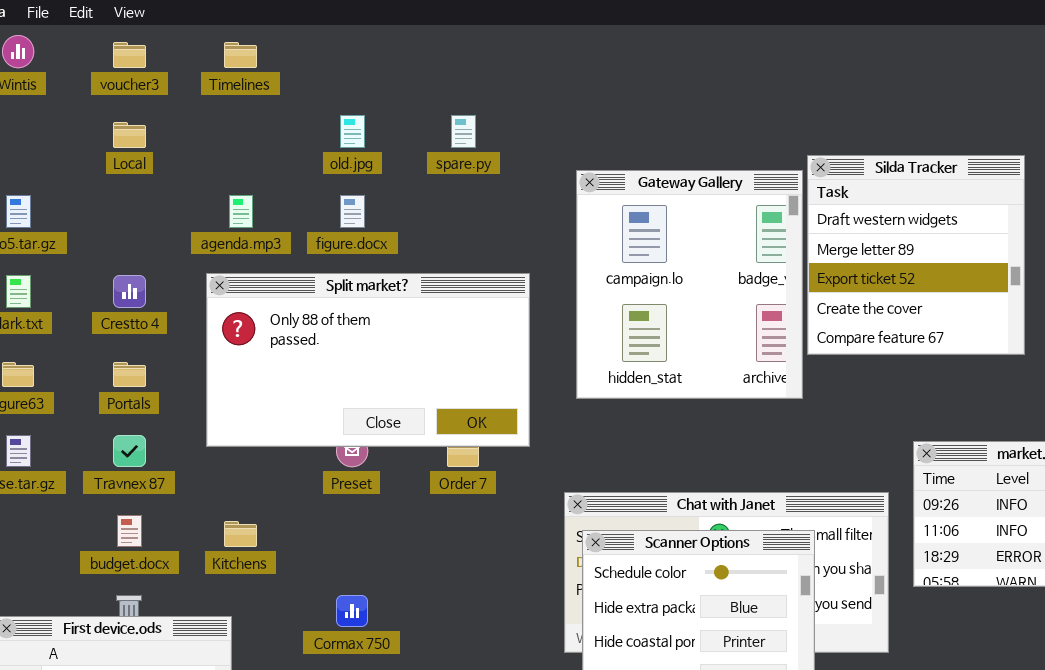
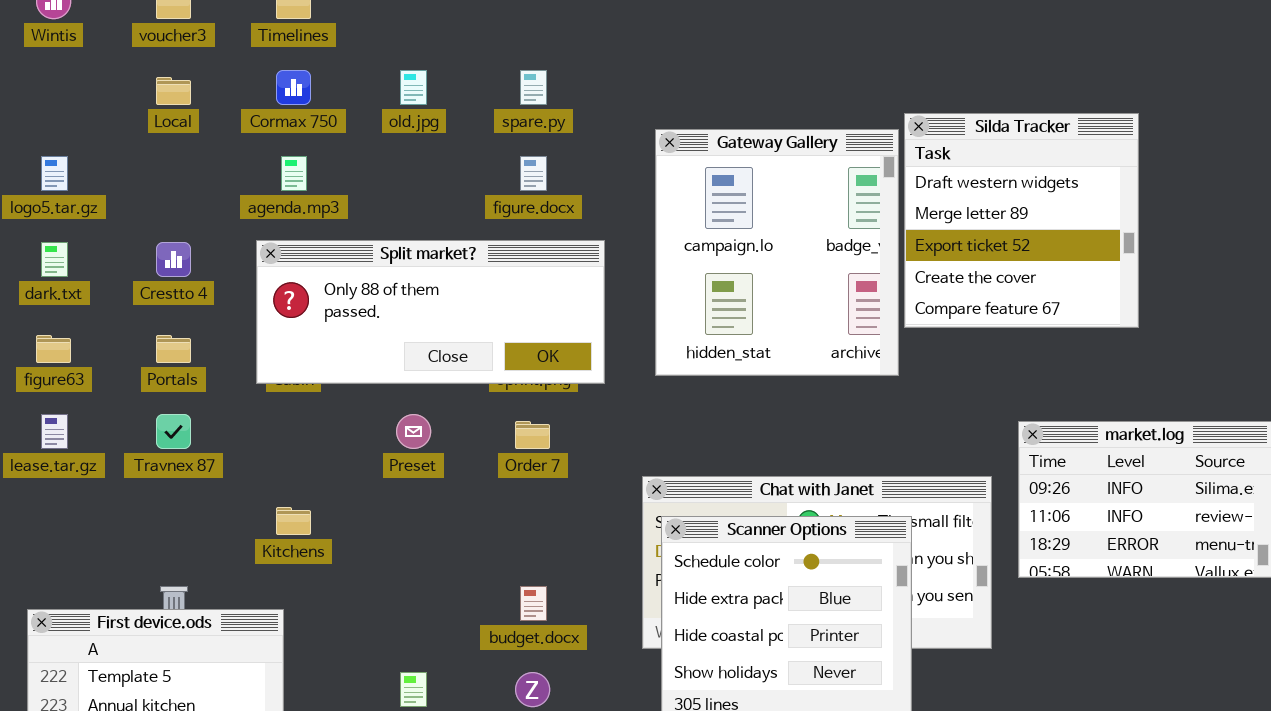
figure.docx: [340,195,365,228] -> [520,156,547,191], moved
Split market?: [206,273,530,447] -> [256,240,605,384], resized
budget.docx: [117,515,142,547] -> [520,586,547,621], moved
Cormax 750: [336,595,368,627] -> [276,70,311,105], moved

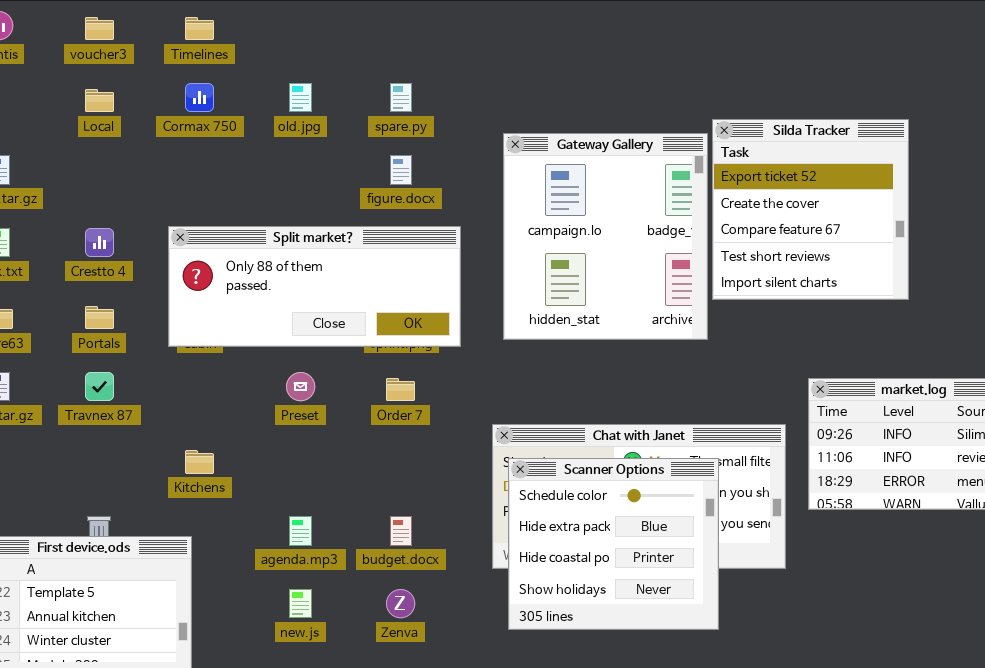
Silda Tracker: [904,113,1139,328] -> [712,119,909,300], scrolled down 2 rows
agenda.mp3: [281,156,307,191] -> [289,516,312,546], moved

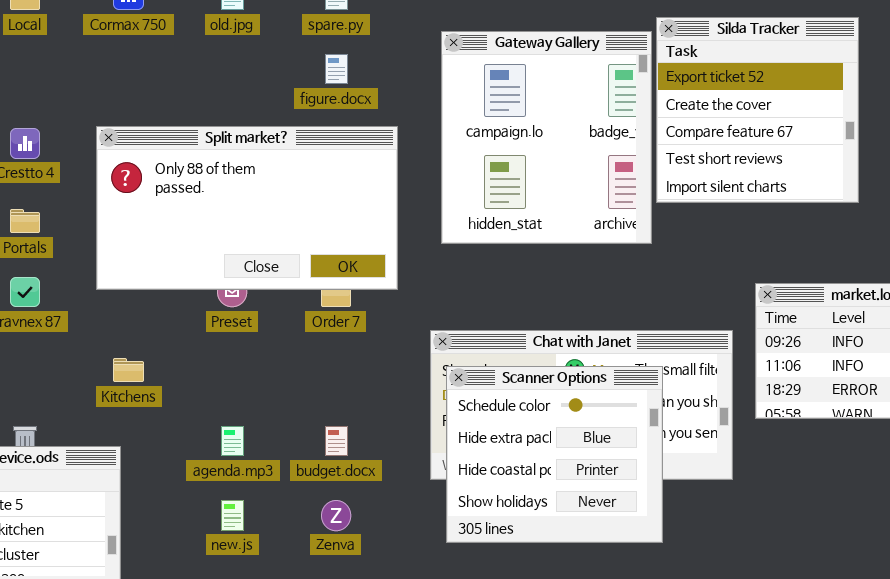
Split market?: [168,226,461,347] -> [96,126,398,290], resized

